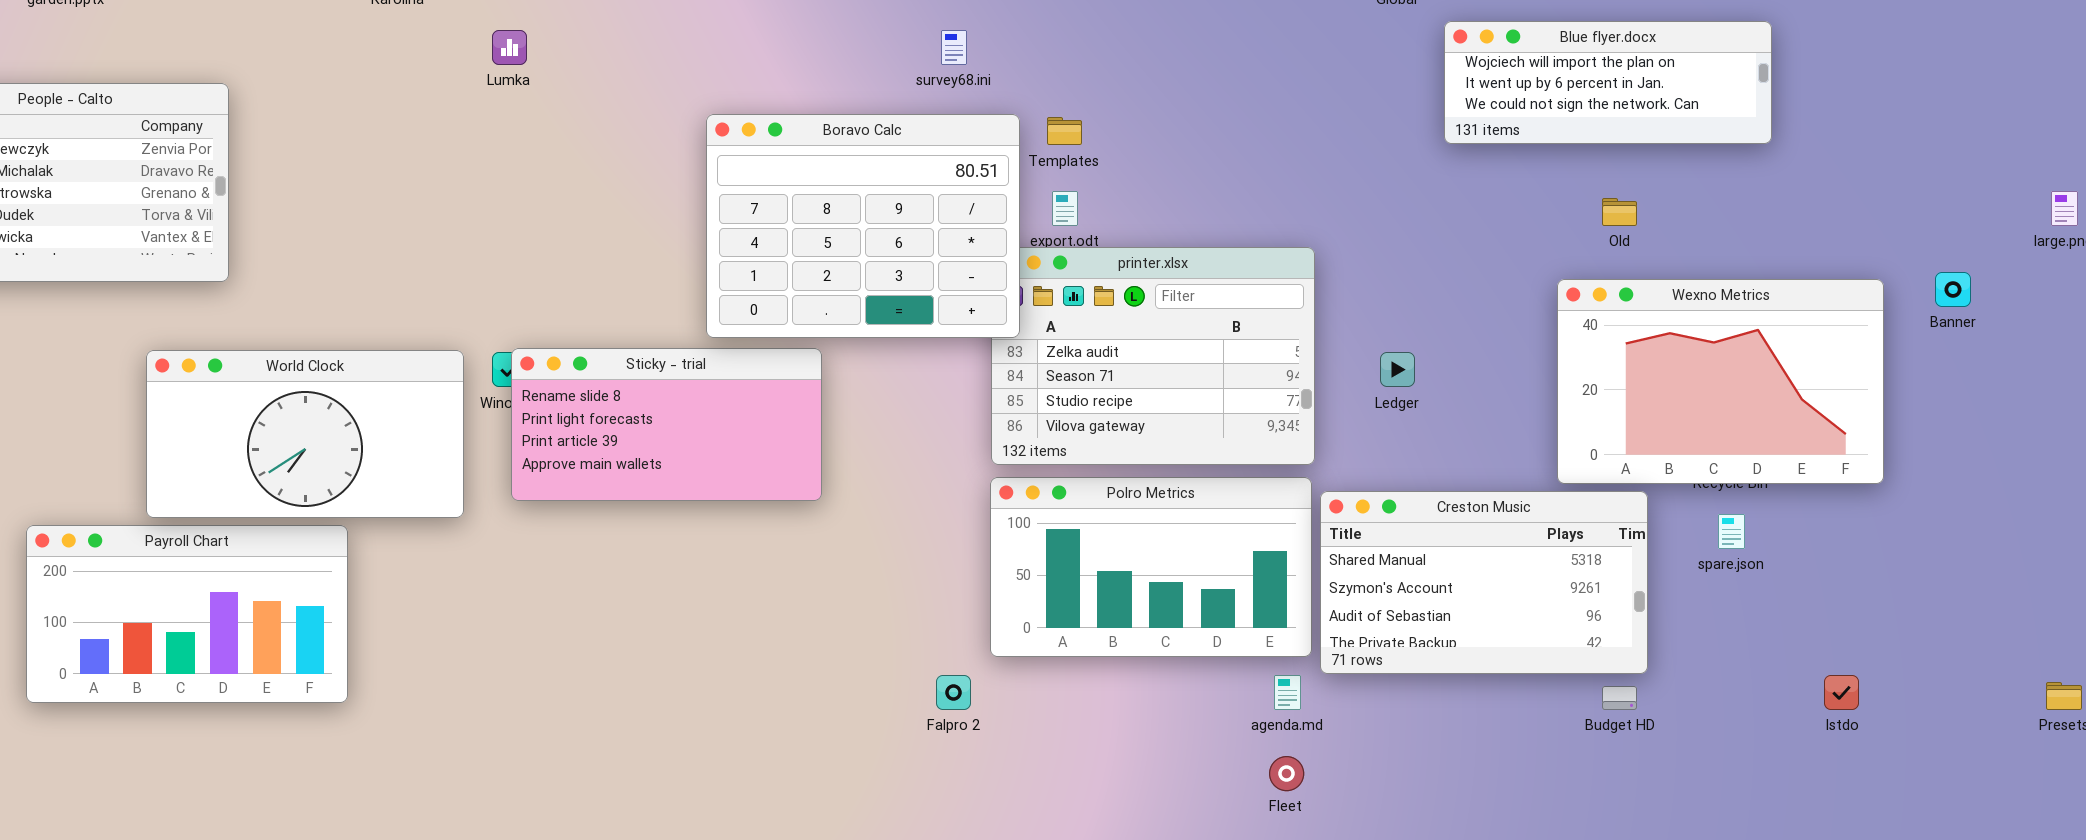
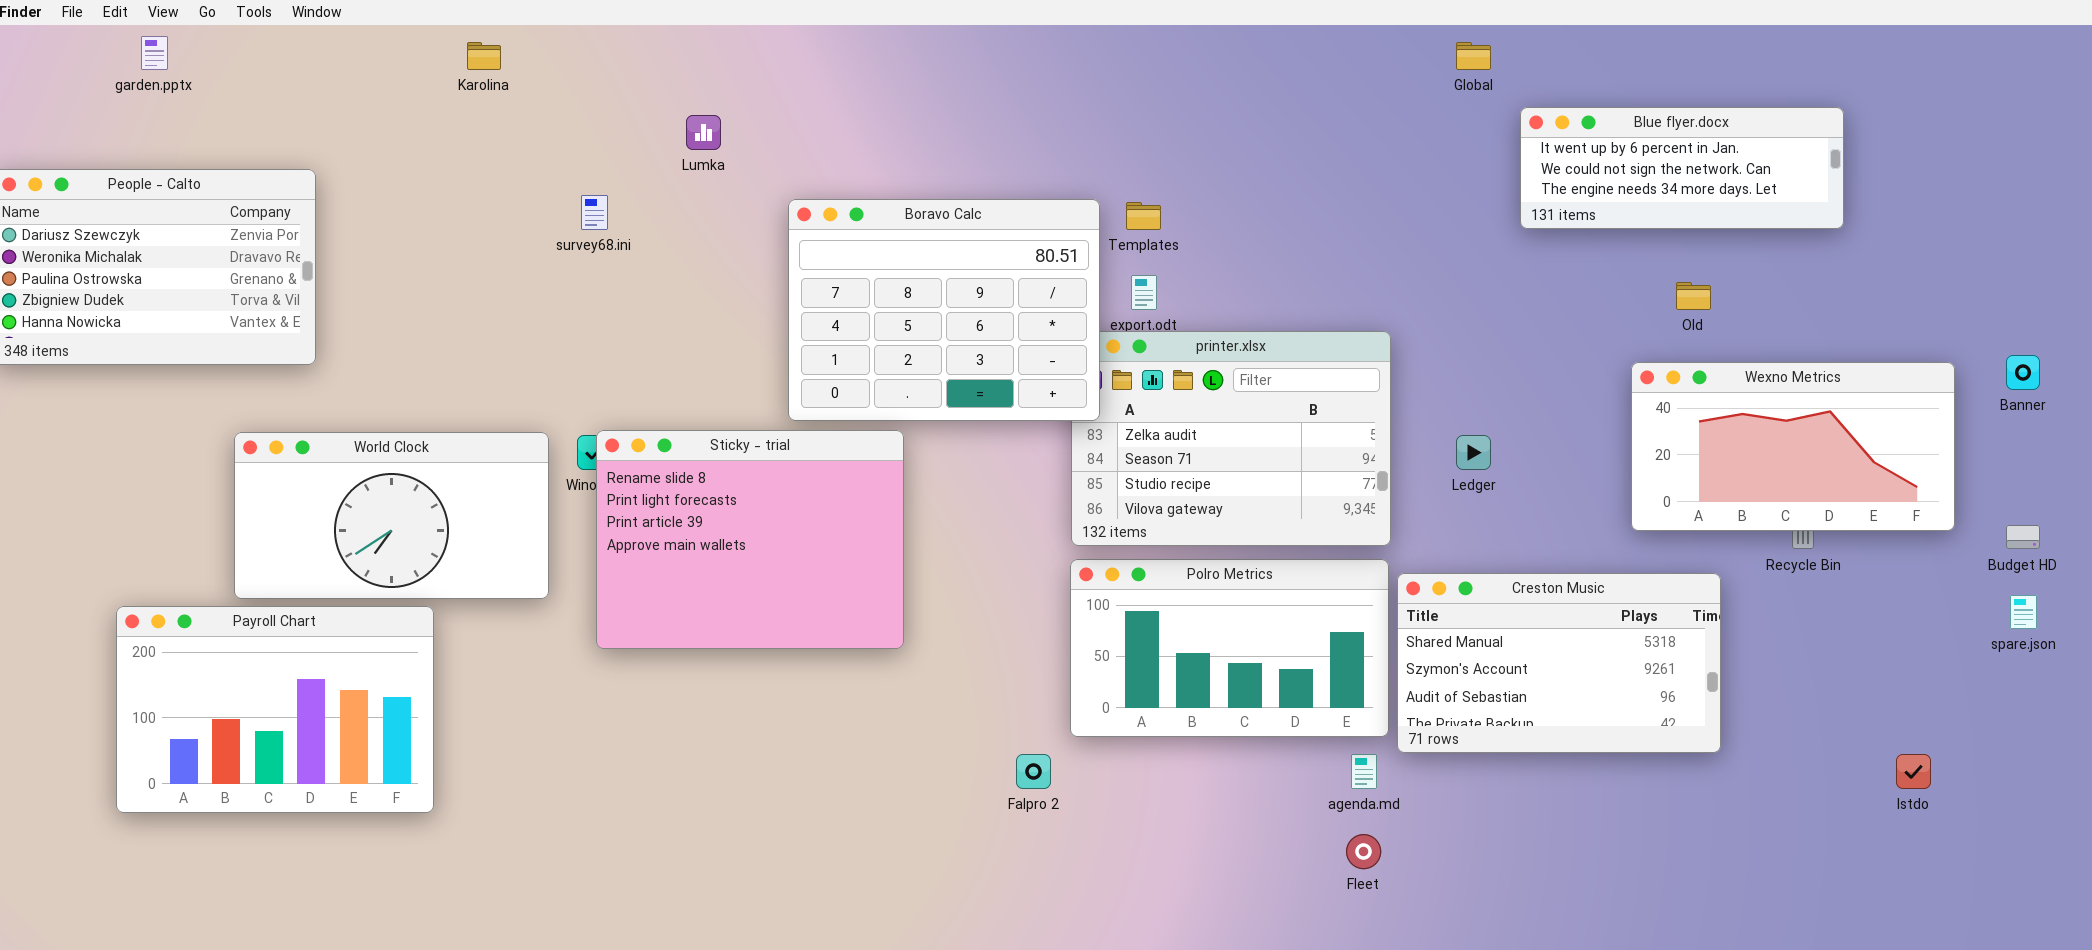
Blue flyer.docx: [1444,21,1772,144] -> [1520,107,1844,229], scrolled down 1 row
Lumka: [492,30,527,65] -> [686,115,721,150], moved
survey68.ini: [941,30,967,65] -> [581,195,608,230], moved
Wexno Metrics: [1557,279,1884,484] -> [1631,362,1955,531], resized
Sticky - trial: [511,348,822,501] -> [596,430,904,649], resized
spare.json: [1718,514,1745,549] -> [2010,595,2037,629], moved
Payroll Chart: [26,525,348,703] -> [116,606,434,813], resized
Budget HD: [1602,686,1637,710] -> [2006,525,2040,549], moved

